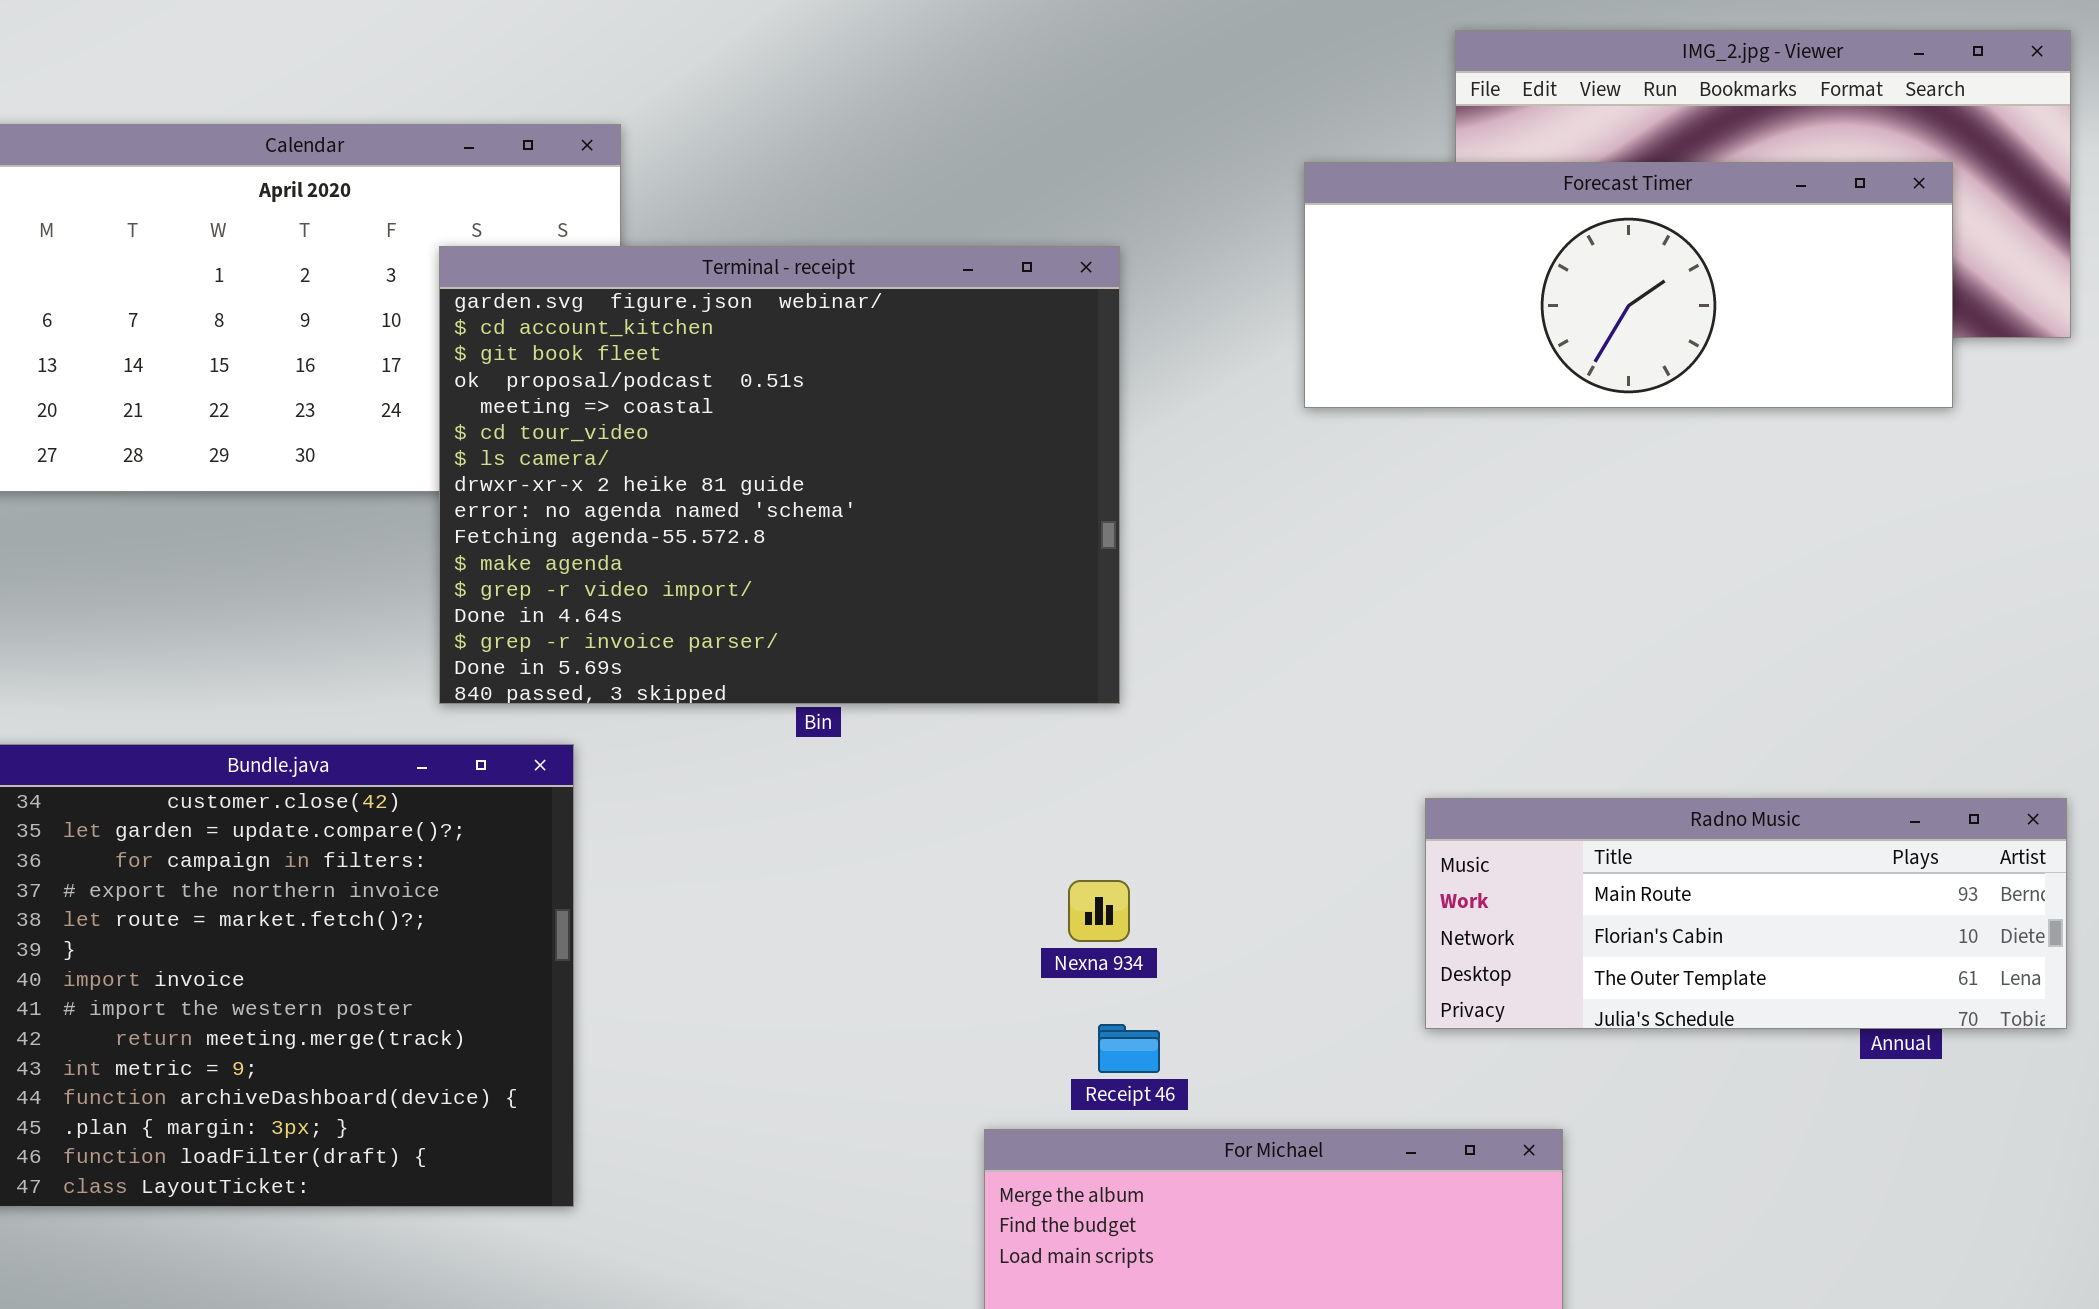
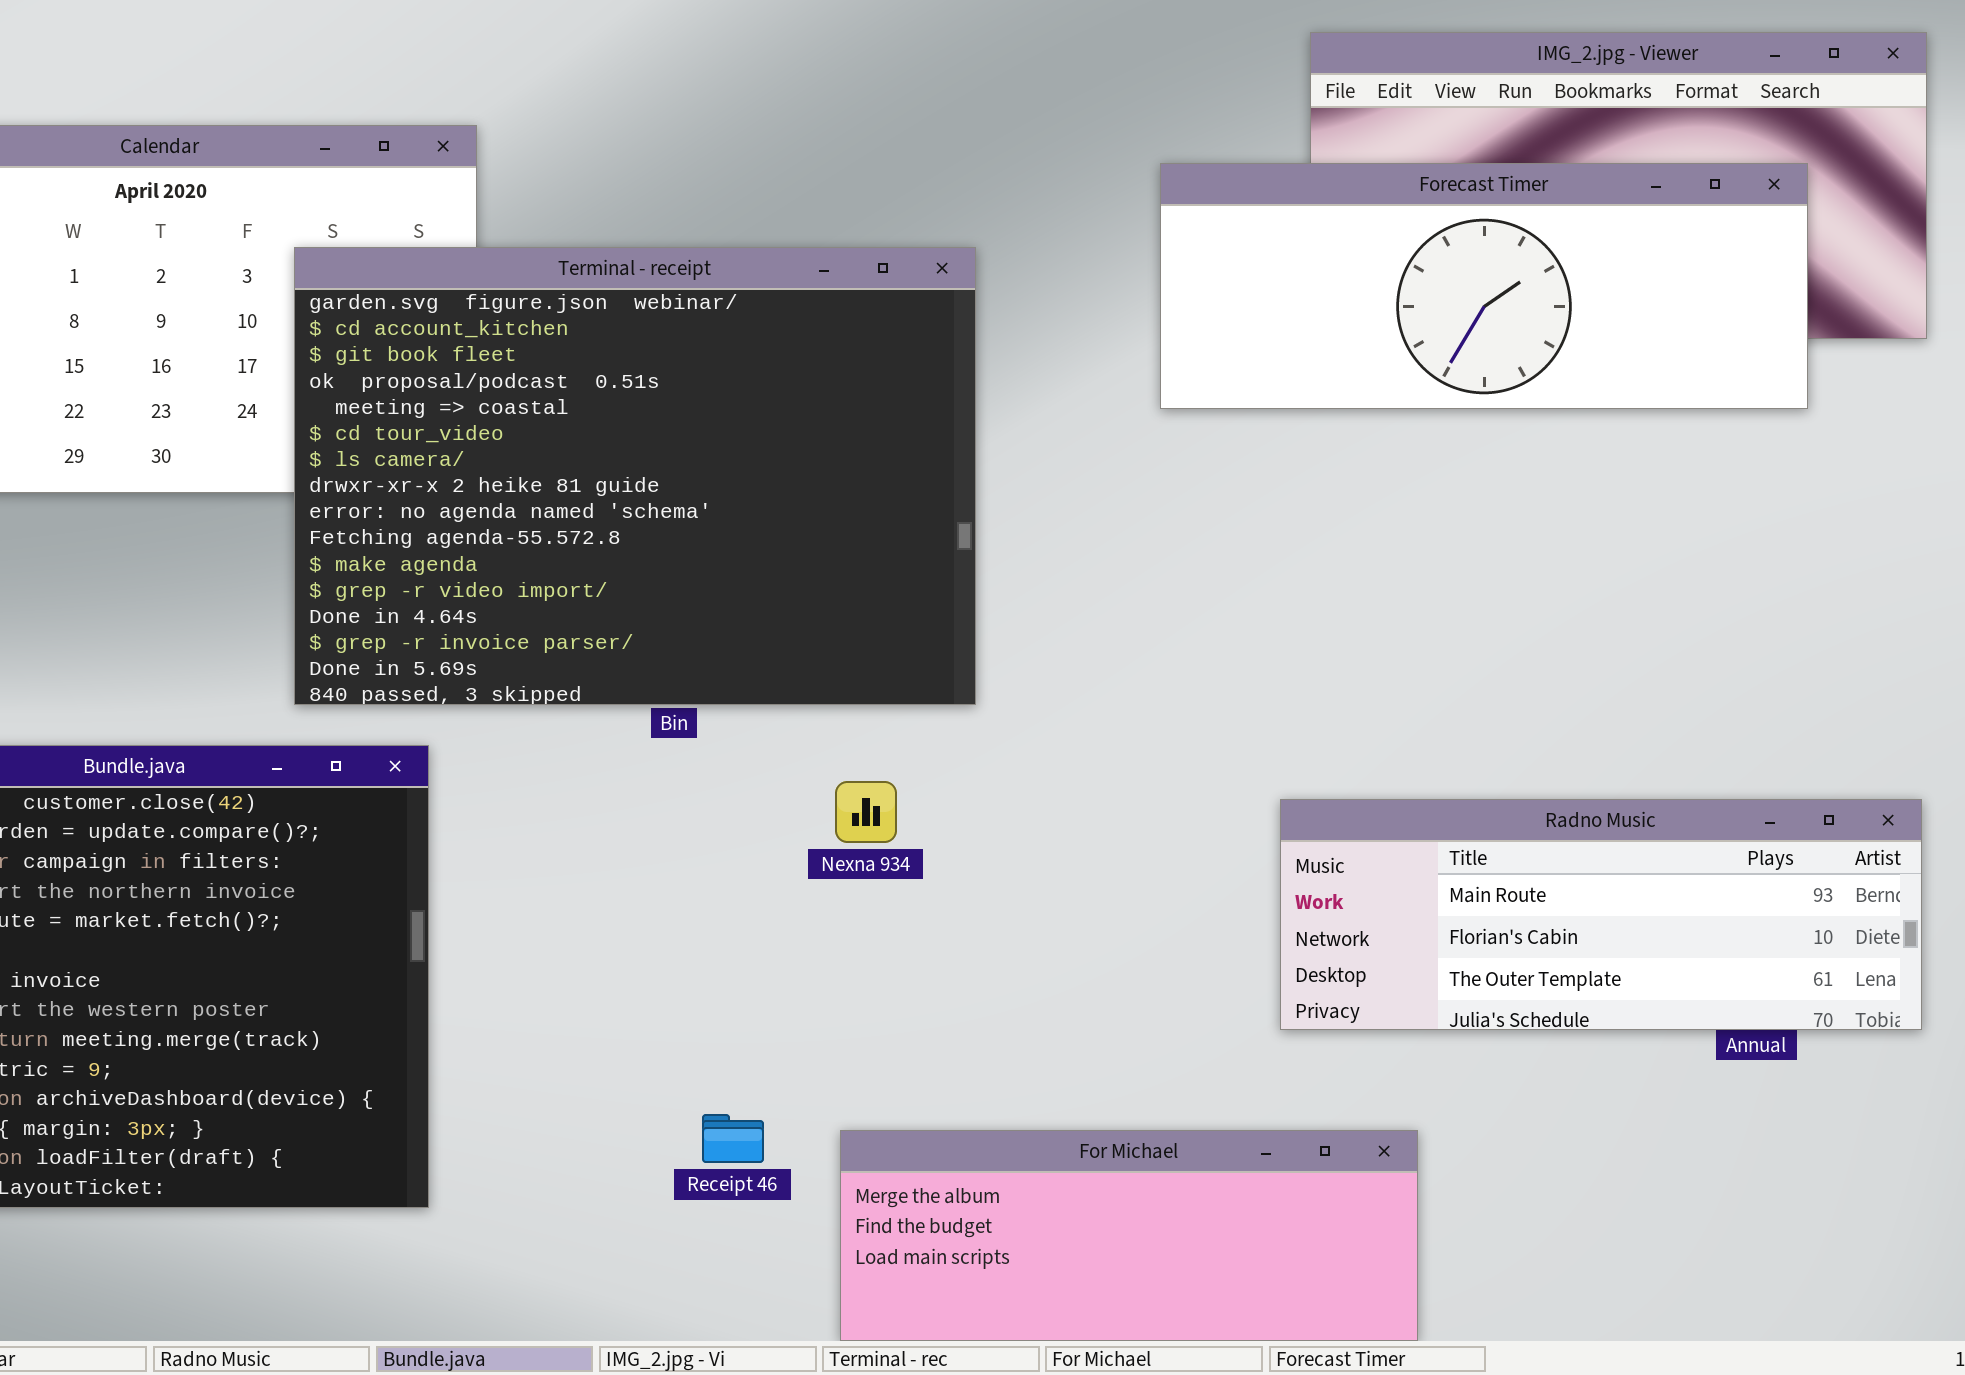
Nexna 934: [1068,880,1130,942] -> [835,781,897,843], moved
Receipt 46: [1098,1024,1160,1073] -> [702,1114,764,1163], moved

